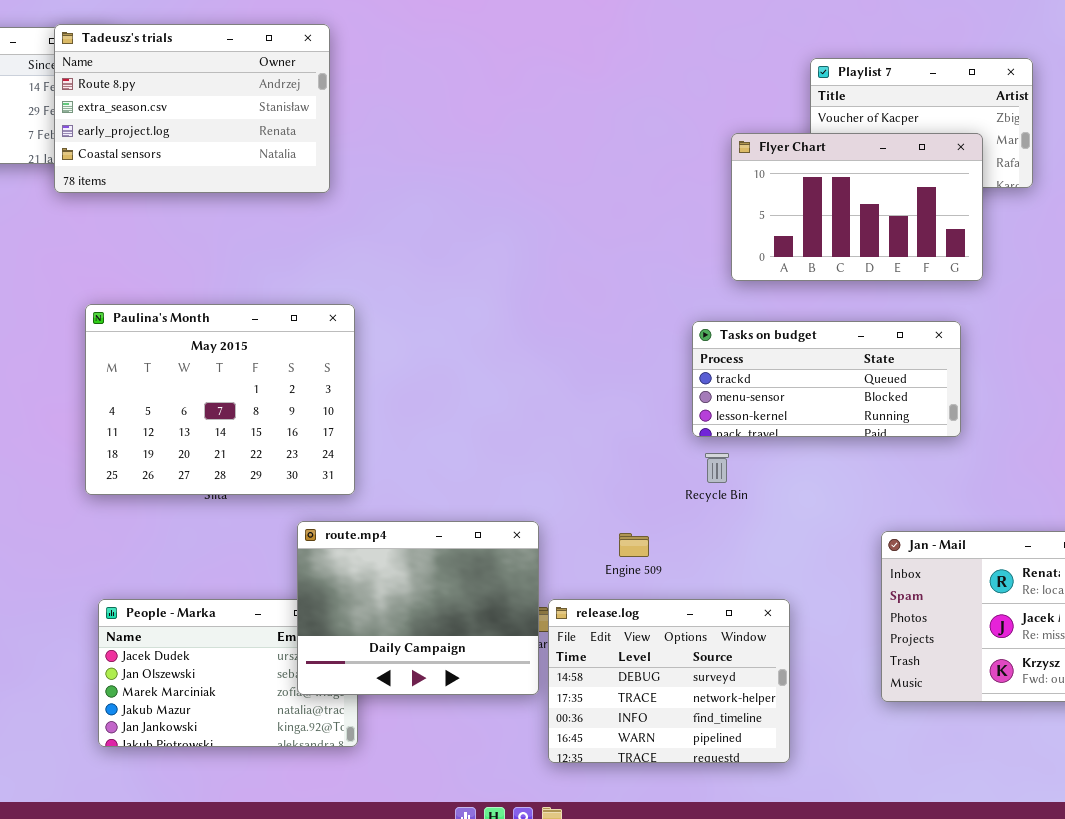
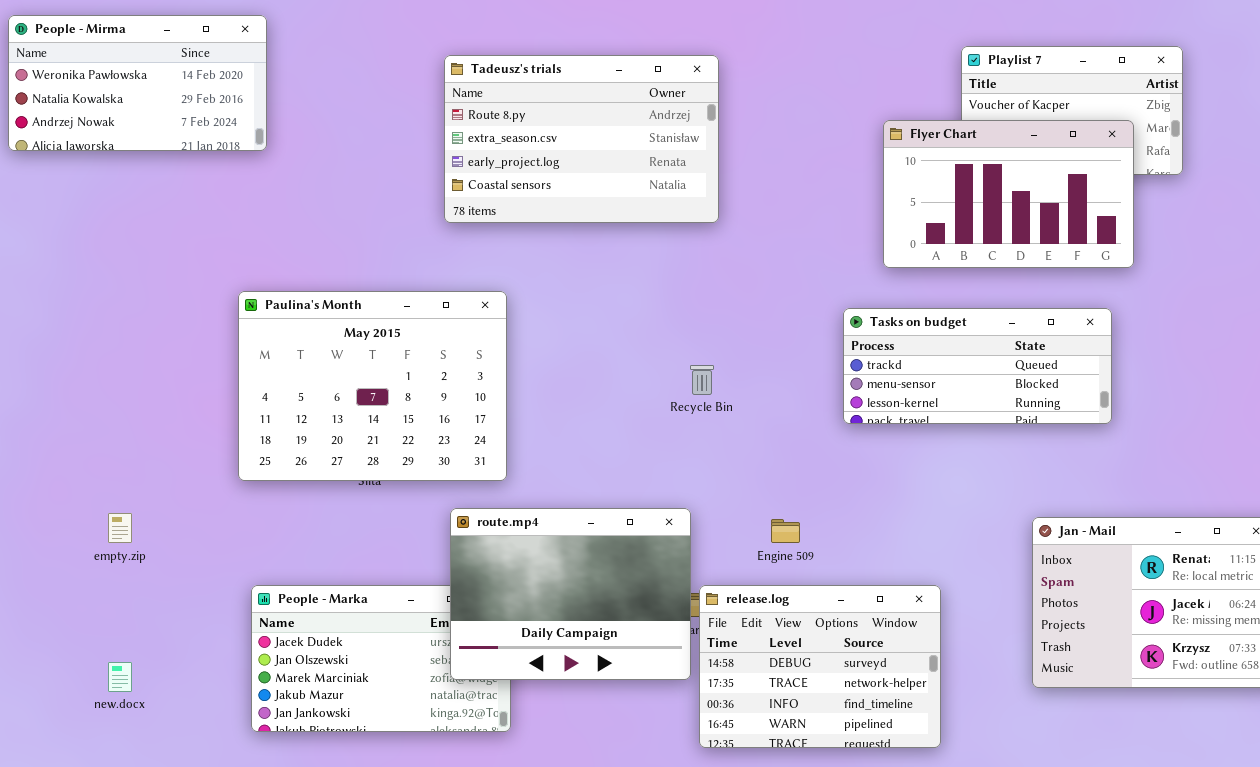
Tadeusz's trials: [54,24,330,193] -> [444,55,719,223], moved
Recycle Bin: [705,453,729,483] -> [690,365,714,395], moved

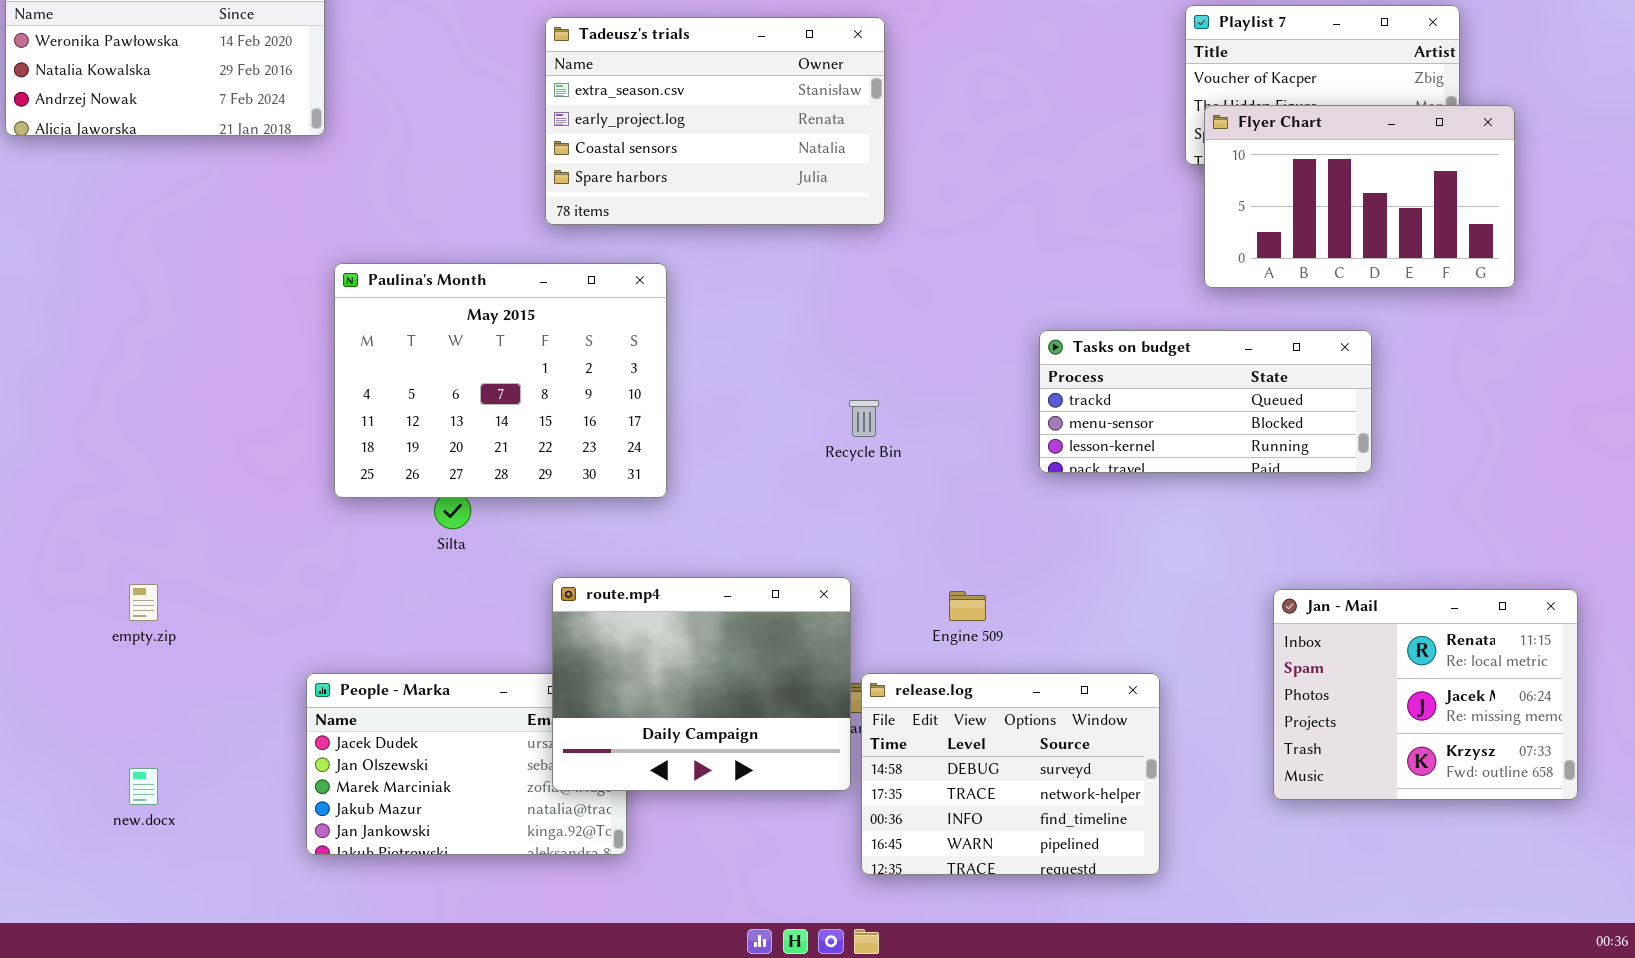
Tadeusz's trials: [444,55,719,223] -> [545,17,885,225], scrolled down 1 row
Flyer Chart: [883,120,1134,268] -> [1204,105,1515,288], moved
Paulina's Month: [238,291,507,481] -> [334,263,667,498], moved

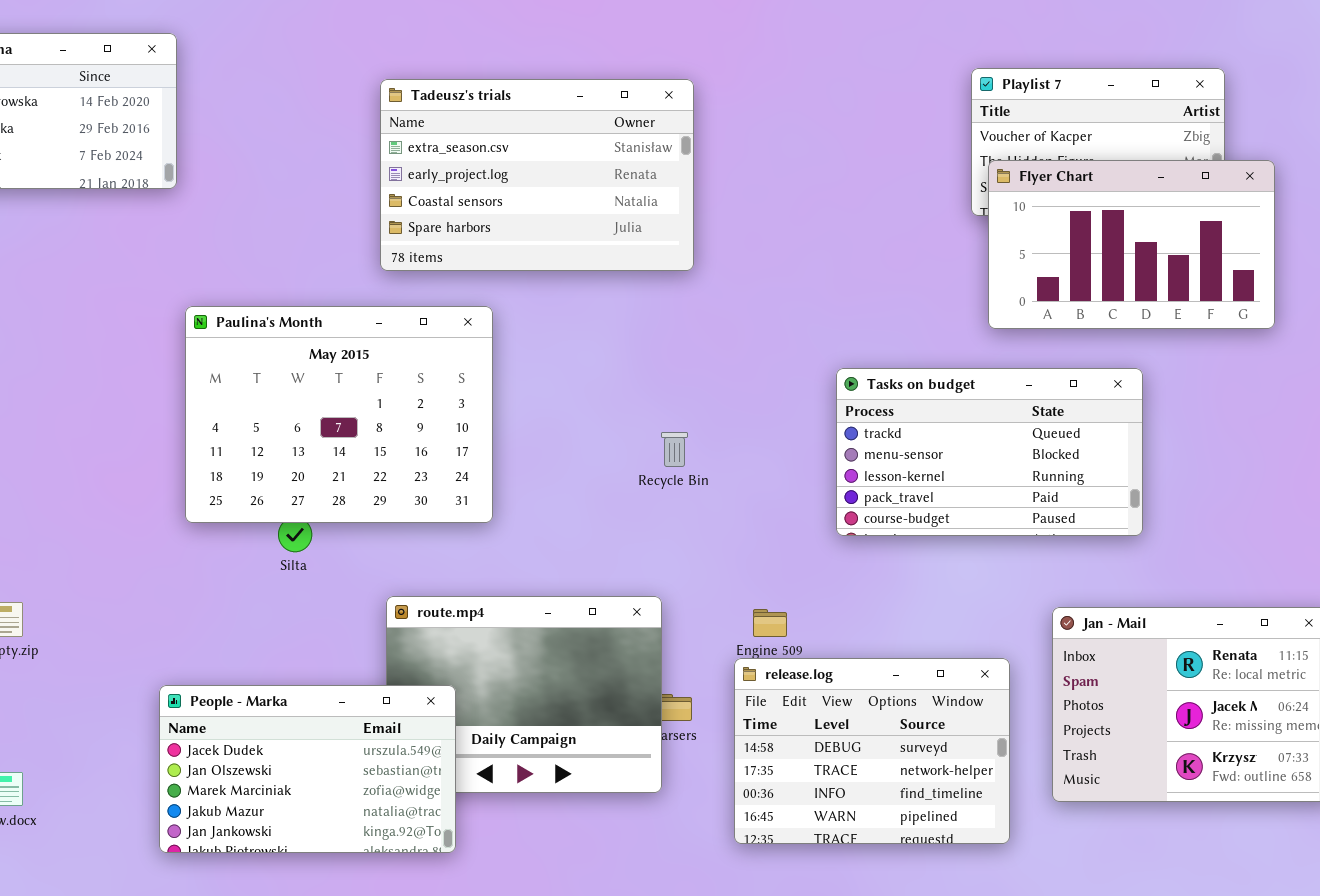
Tasks on budget: [1039,330,1372,473] -> [836,368,1143,536], resized
People - Marka: [306,673,627,855] -> [159,685,456,853], raised
release.log: [861,673,1160,875] -> [734,658,1010,844], moved

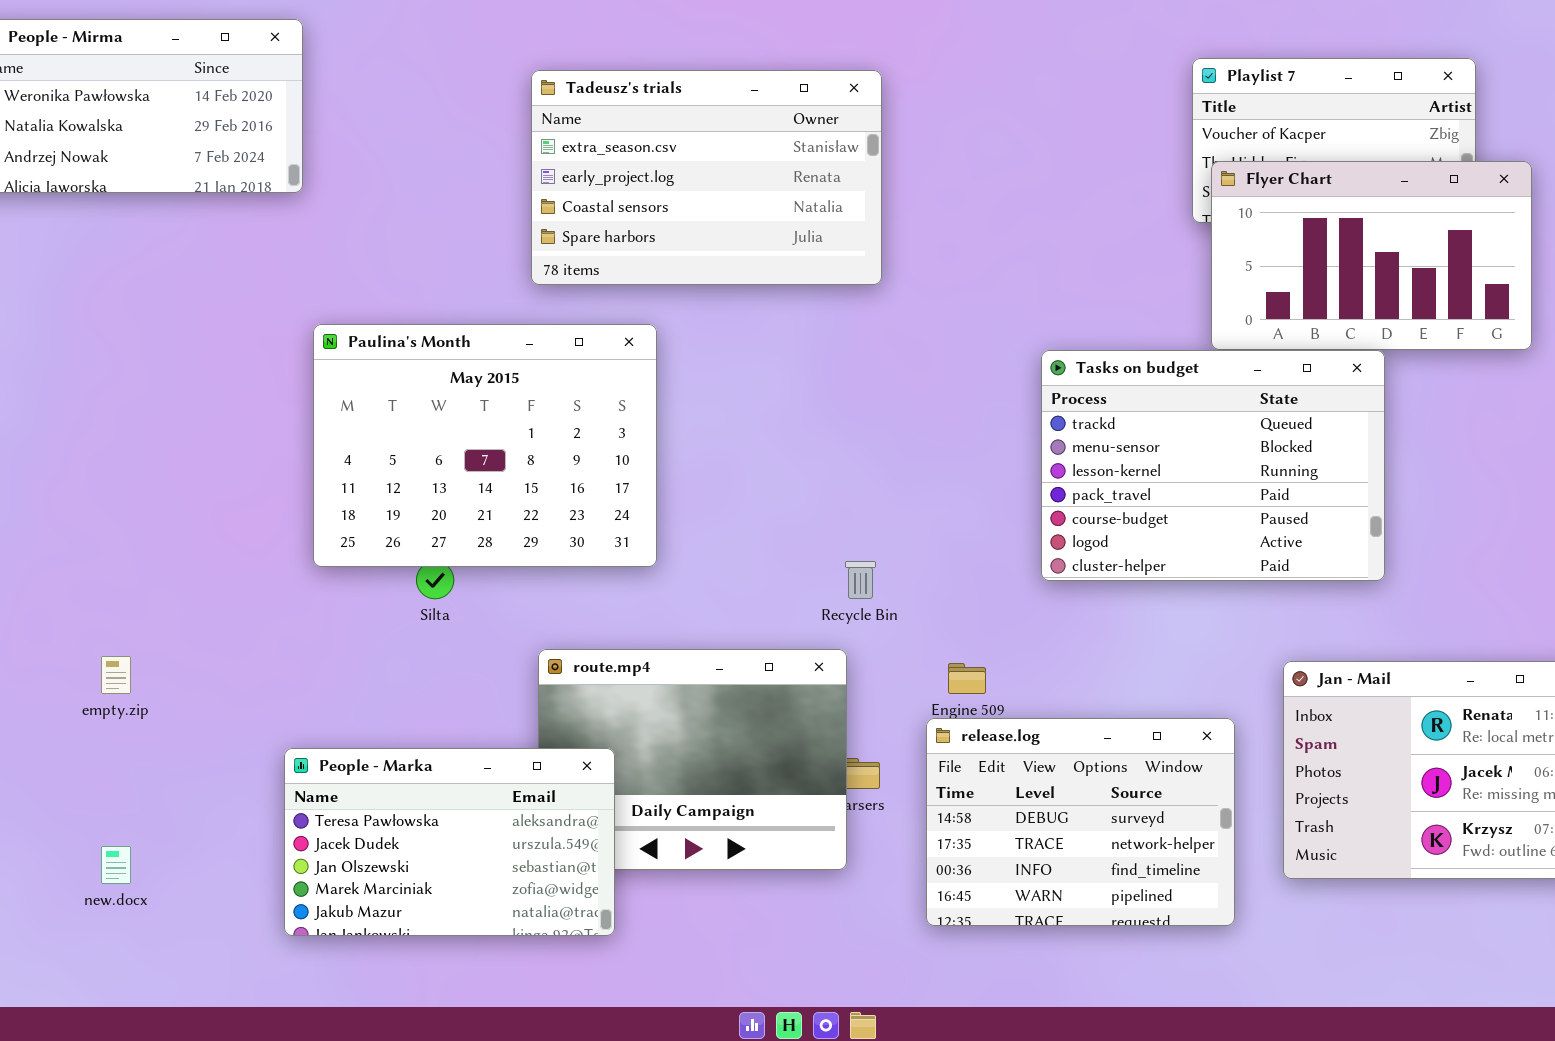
Tasks on budget: [836,368,1143,536] -> [1041,350,1385,581], resized
Recycle Bin: [661,432,688,467] -> [845,561,876,599], moved
People - Marka: [159,685,456,853] -> [284,748,615,936], scrolled up 1 row

